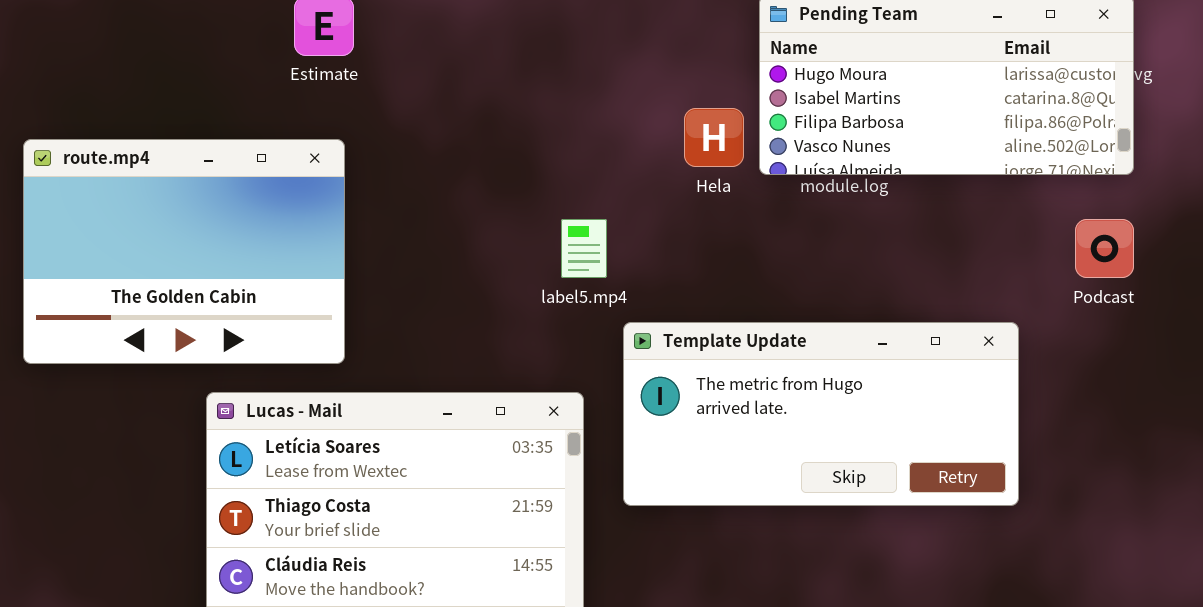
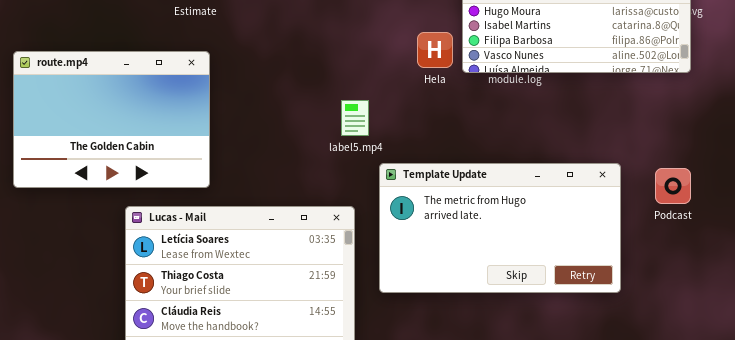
Podcast: [1075,219,1134,278] -> [655,168,691,204], moved
Template Update: [623,322,1019,506] -> [379,163,621,293], resized

